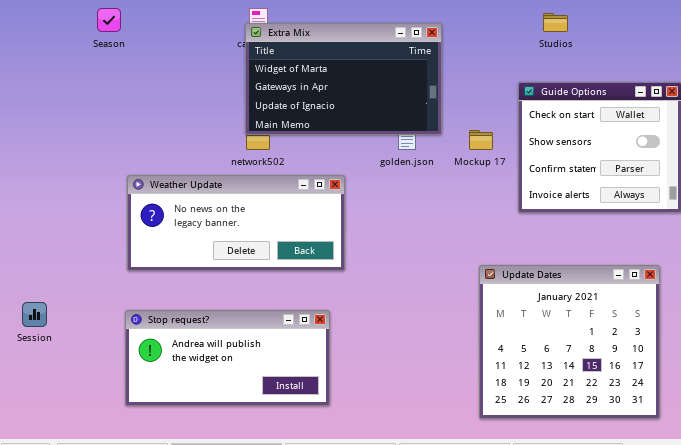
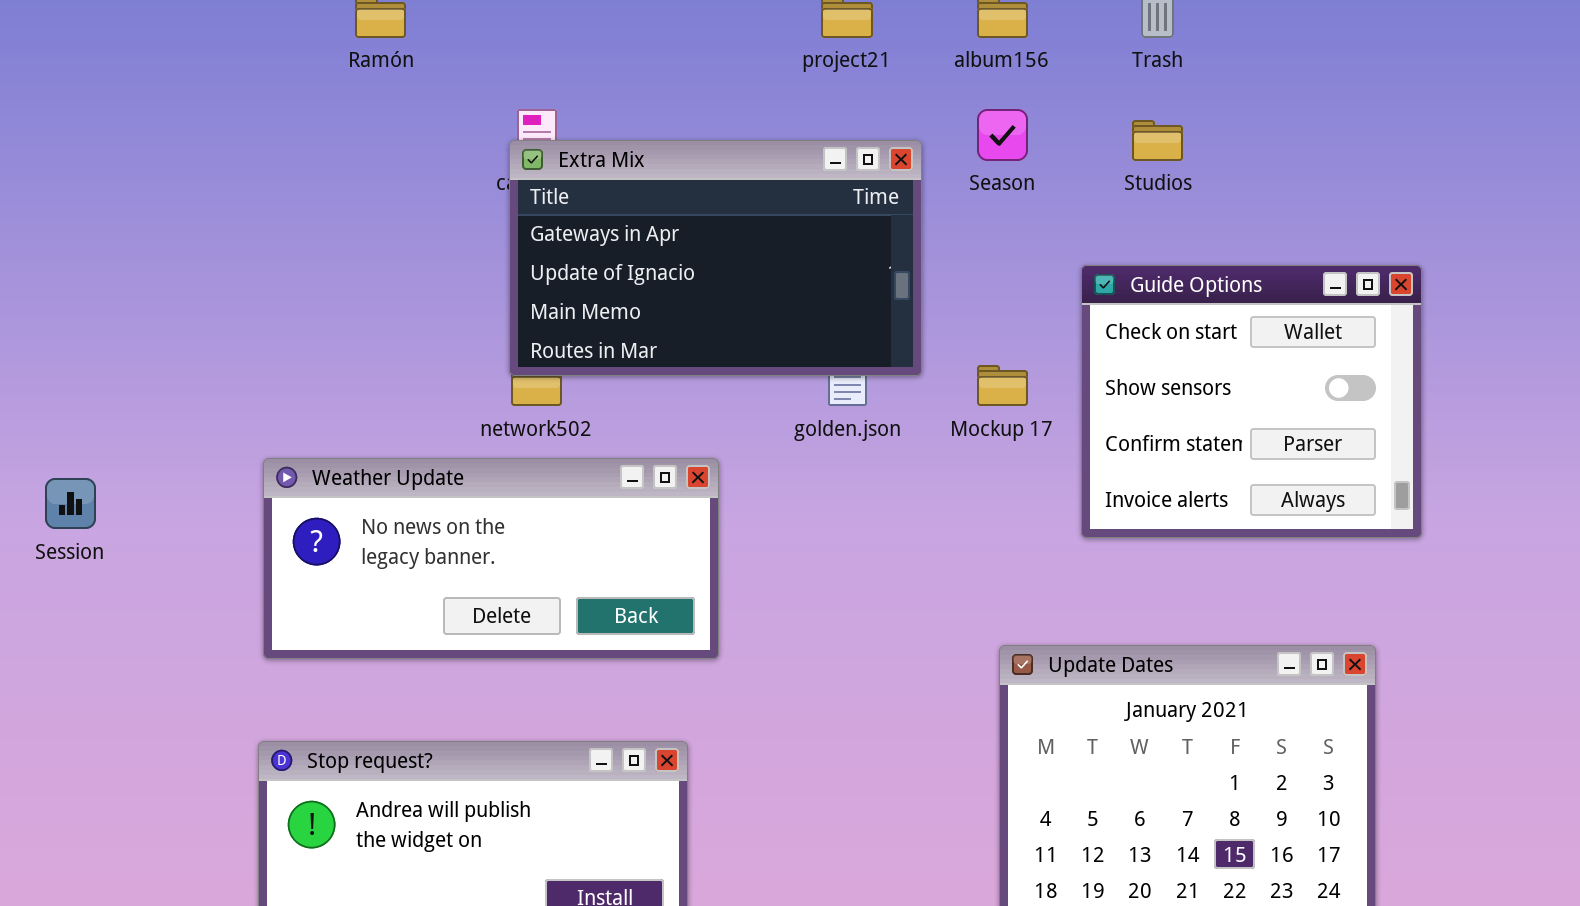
Season: [97,8,121,32] -> [977,109,1028,161], moved
Extra Mix: [245,23,442,135] -> [509,140,922,376], scrolled down 1 row
Session: [22,302,47,327] -> [45,478,96,529], moved

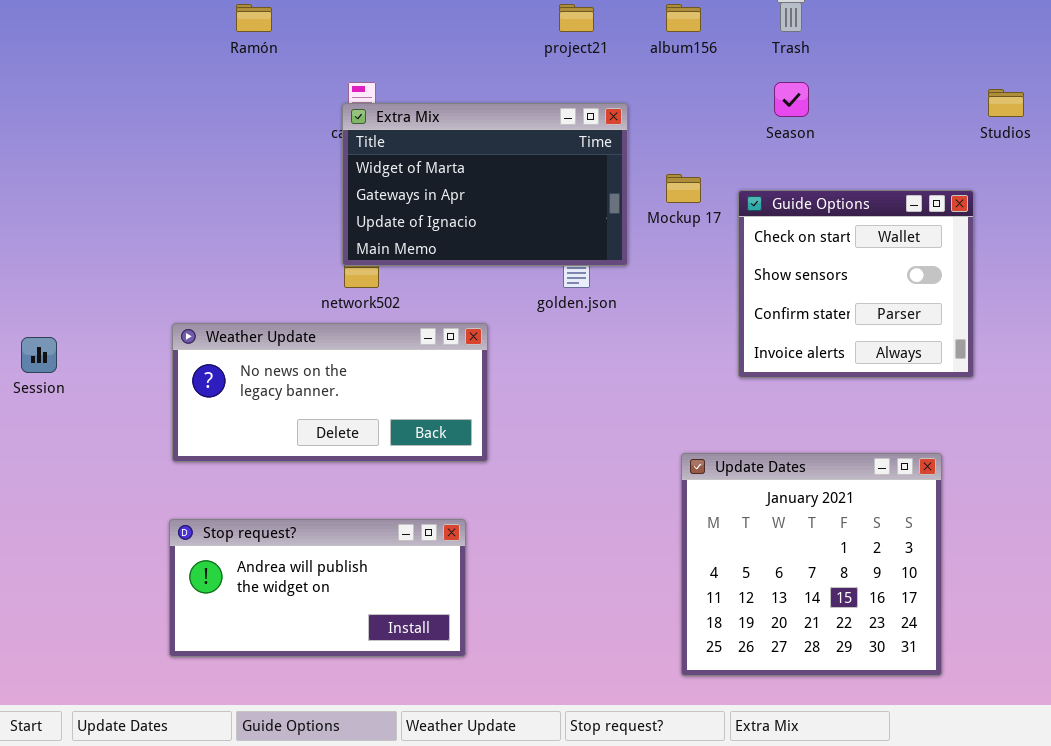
Season: [977,109,1028,161] -> [774,82,809,117], moved
Studios: [1132,120,1183,161] -> [988,89,1024,117], moved
Extra Mix: [509,140,922,376] -> [342,103,628,266], scrolled up 1 row
Mockup 17: [977,365,1028,406] -> [666,174,701,203], moved

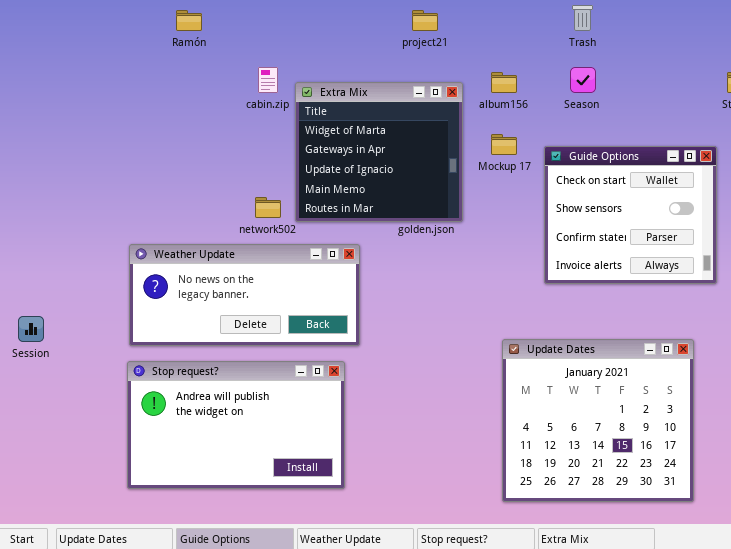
album156: [666,4,701,32] -> [491,72,517,93], moved
Extra Mix: [342,103,628,266] -> [295,82,463,222], resized
Session: [21,337,57,373] -> [18,316,44,342], moved
Stop request?: [169,519,466,657] -> [127,361,345,489], resized

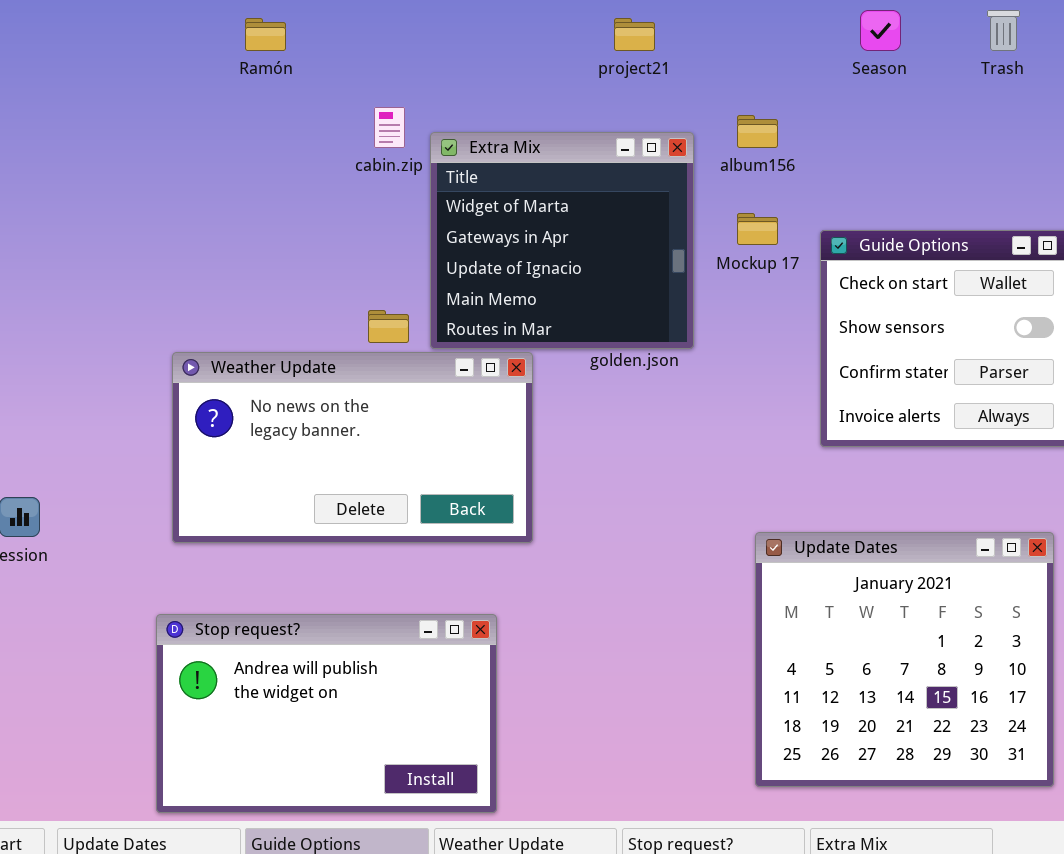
Trash: [572,5,593,31] -> [987,10,1020,51], moved
Season: [570,67,596,93] -> [860,10,901,51], moved
Weather Update: [129,244,360,346] -> [172,352,533,543], resized
Stop request?: [127,361,345,489] -> [156,614,497,813], moved

